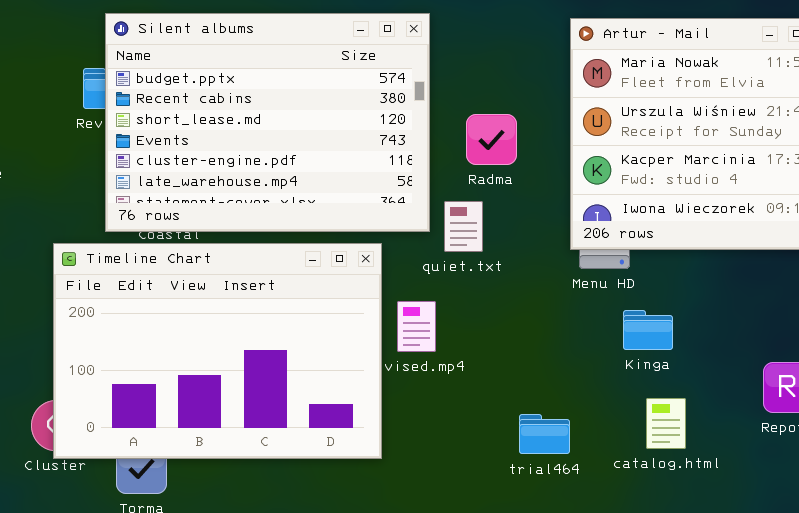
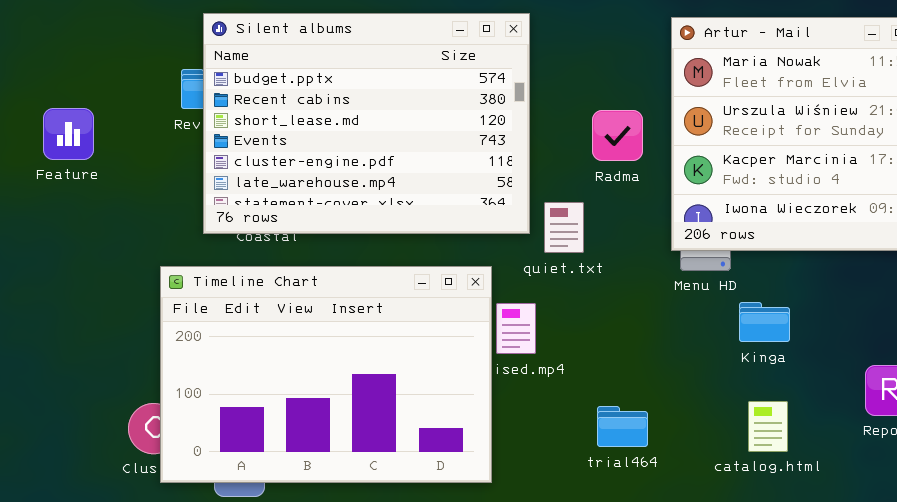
Radma: [466,114,517,165] -> [592,110,643,161], moved
Timeline Chart: [53,243,382,459] -> [160,266,492,483], moved
Kinga: [623,310,673,350] -> [739,302,790,342], moved
trial464: [519,414,570,454] -> [597,406,648,447], moved

